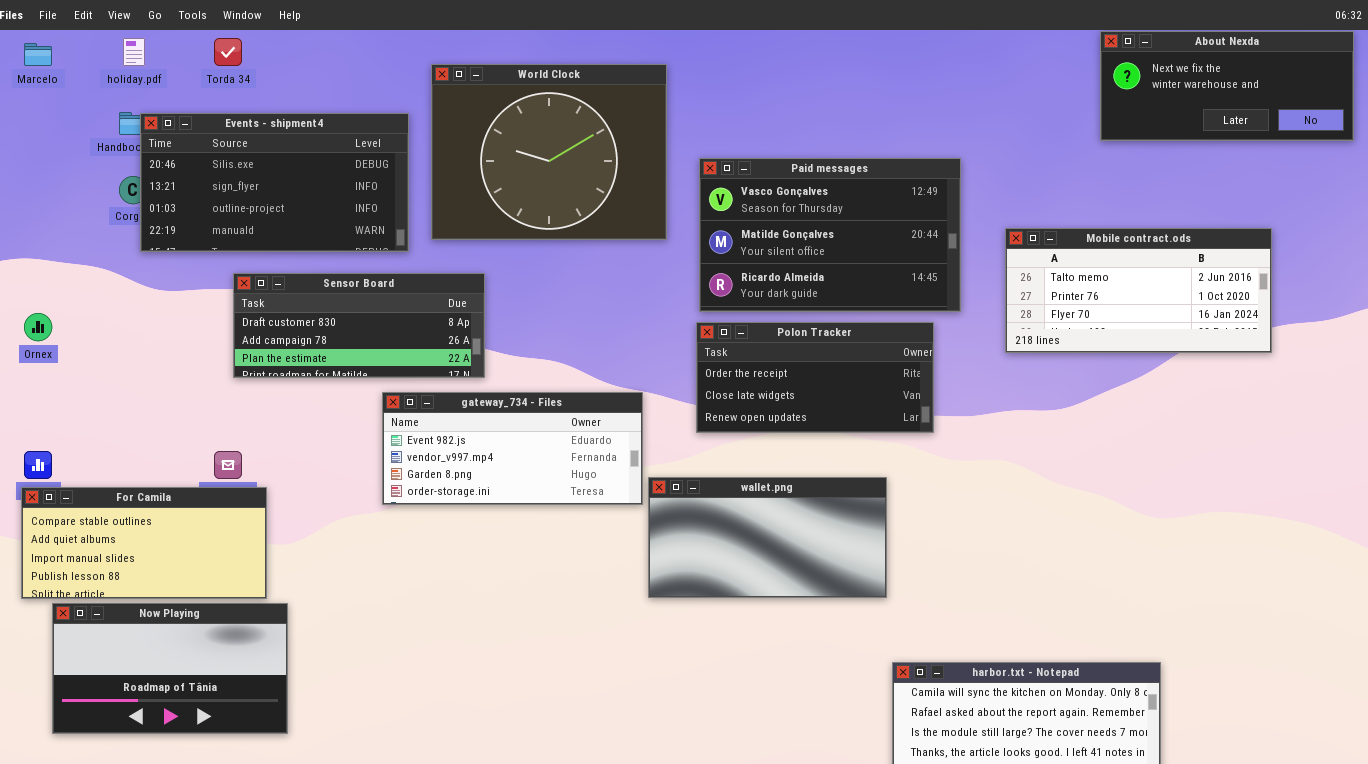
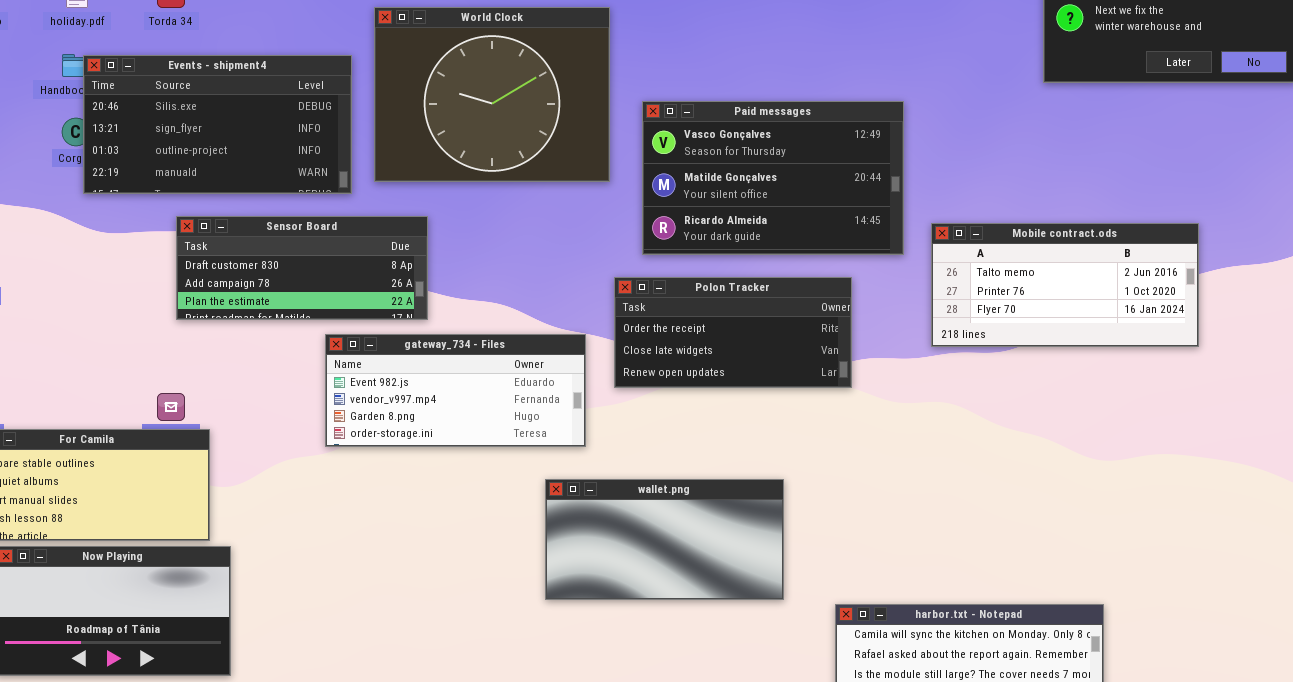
Mobile contract.ods: [1005,228,1272,353] -> [931,223,1199,347], moved
Polon Tracker: [696,322,934,433] -> [614,277,852,388], moved
wallet.png: [648,477,887,598] -> [545,479,784,600], moved

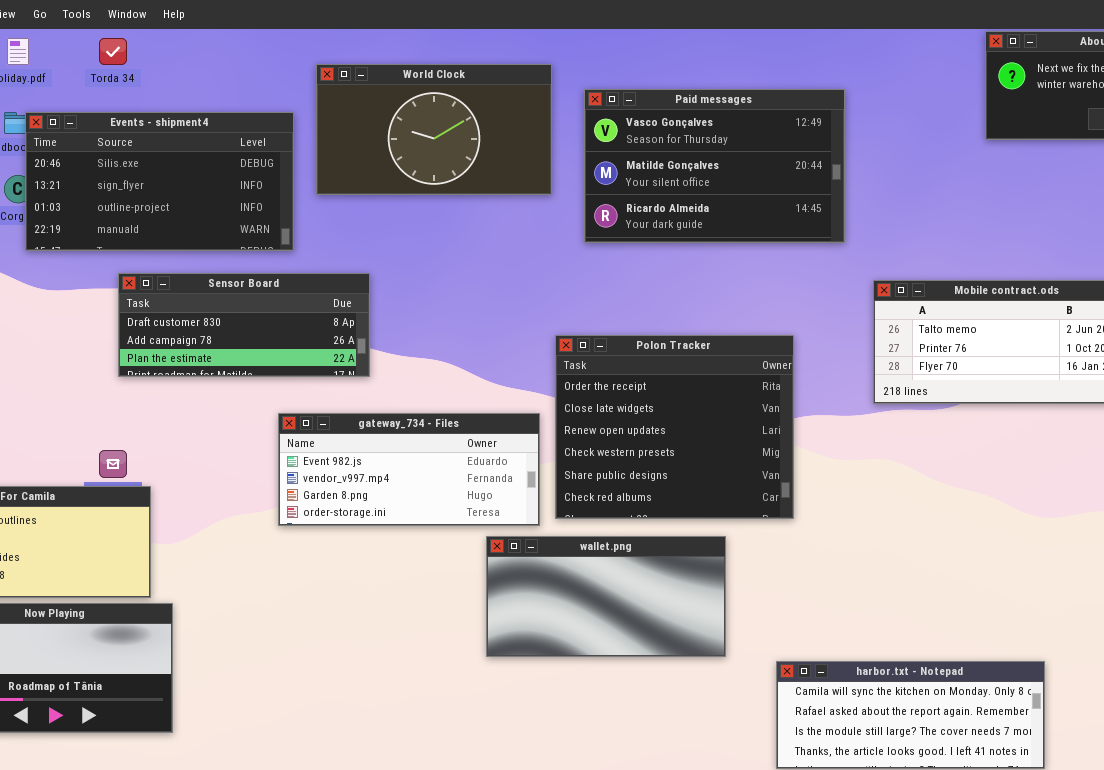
World Clock: [374,7,610,182] -> [316,64,552,195], resized
Paid messages: [642,101,904,255] -> [584,89,845,243], moved
Polon Tracker: [614,277,852,388] -> [555,335,794,519], resized
gateway_734 - Files: [325,334,586,447] -> [278,413,540,526], moved

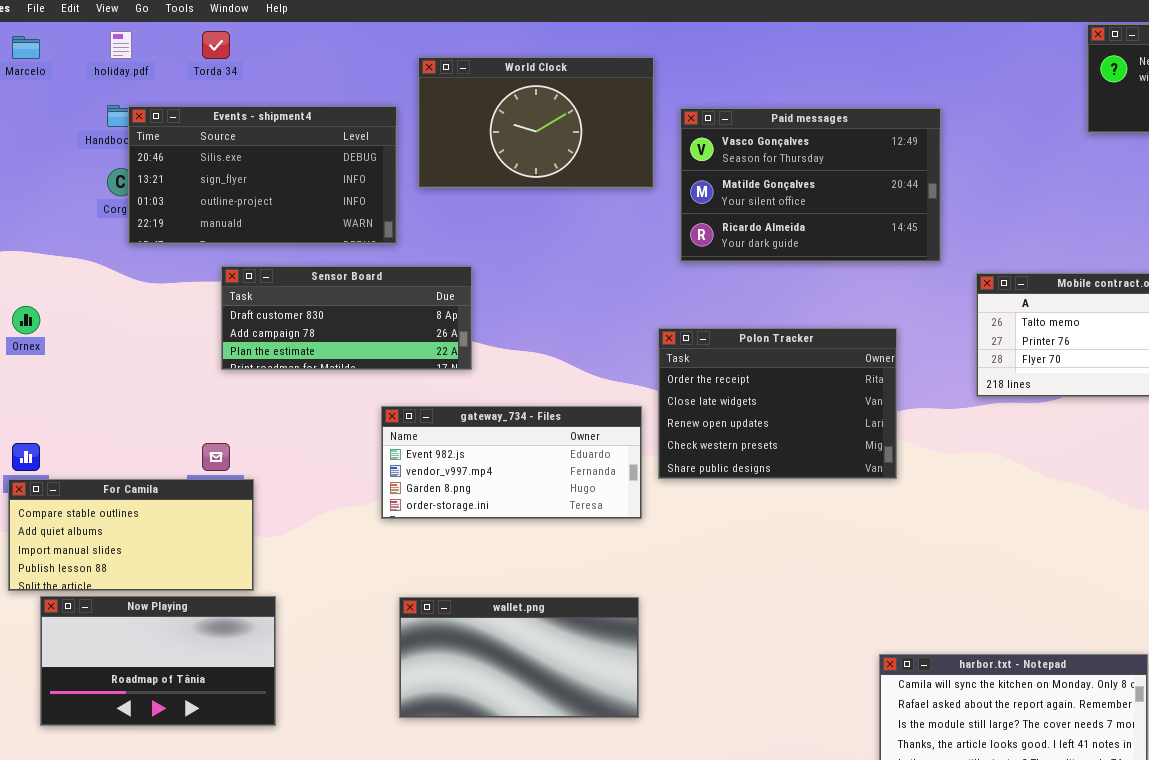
Paid messages: [584,89,845,243] -> [680,108,941,262], moved
Polon Tracker: [555,335,794,519] -> [658,328,897,479], resized
wallet.png: [486,536,726,657] -> [399,597,639,718], moved

